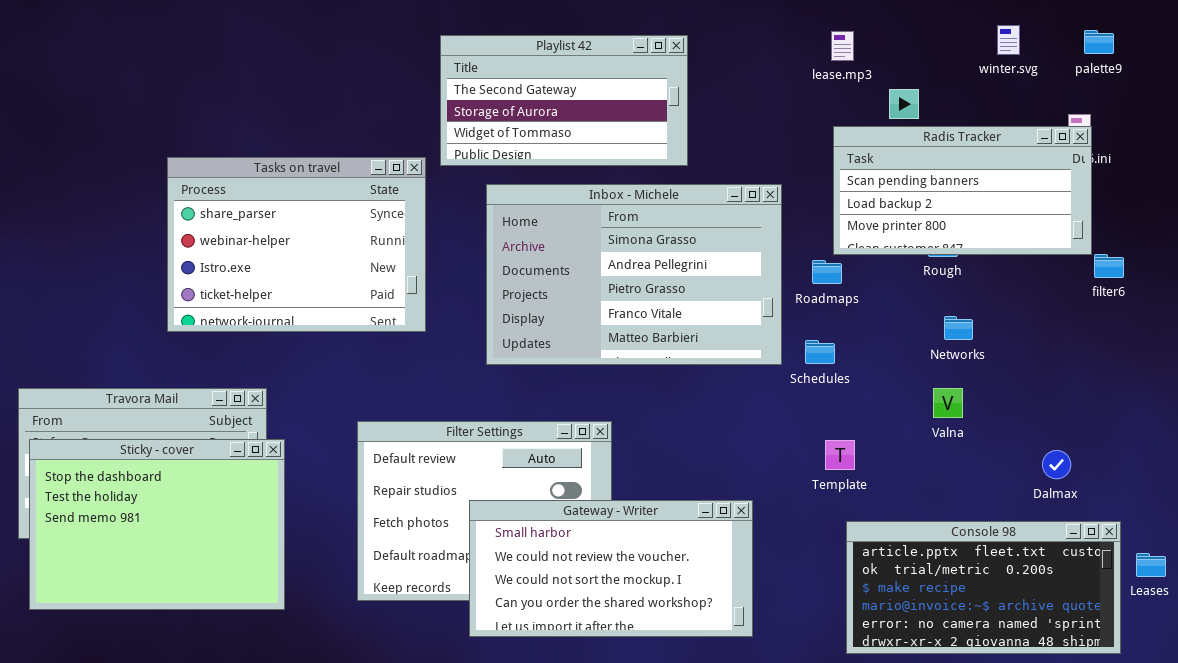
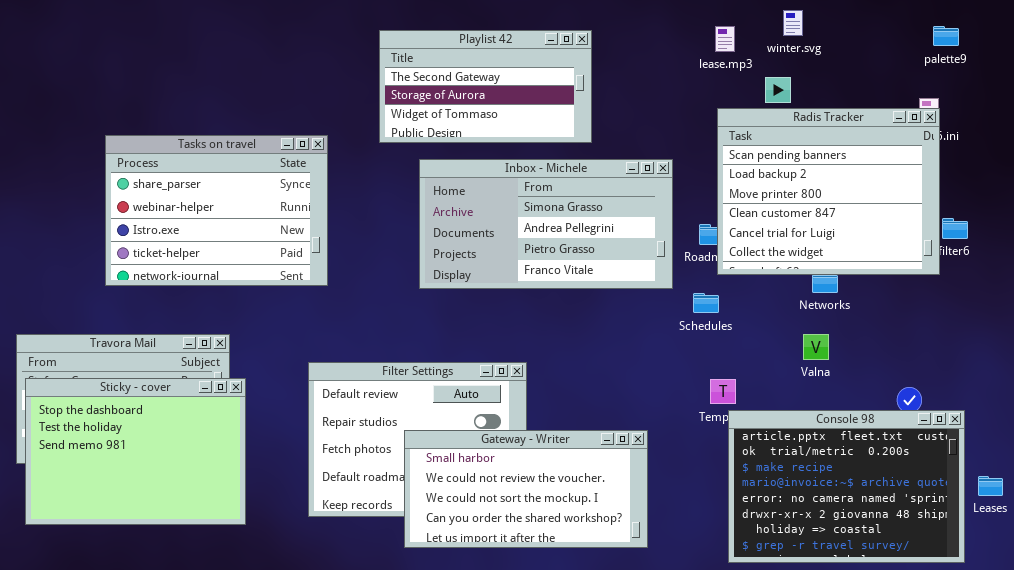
winter.svg: [997,25,1020,55] -> [783,10,803,36], moved
Radis Tracker: [833,126,1092,255] -> [717,108,940,275], resized
Tasks on travel: [167,157,426,332] -> [105,135,328,286], moved
Inbox - Michele: [486,184,782,365] -> [419,159,673,289], resized
Console 98: [846,521,1121,654] -> [728,410,965,563], resized

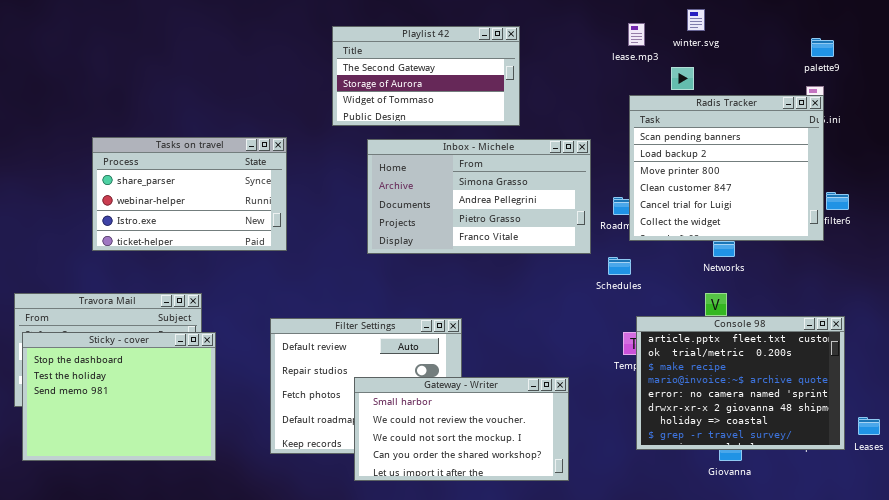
palette9: [933,26,959,46] -> [811,38,834,57], moved
Tasks on travel: [105,135,328,286] -> [92,137,287,251], resized
Console 98: [728,410,965,563] -> [636,316,845,450], moved

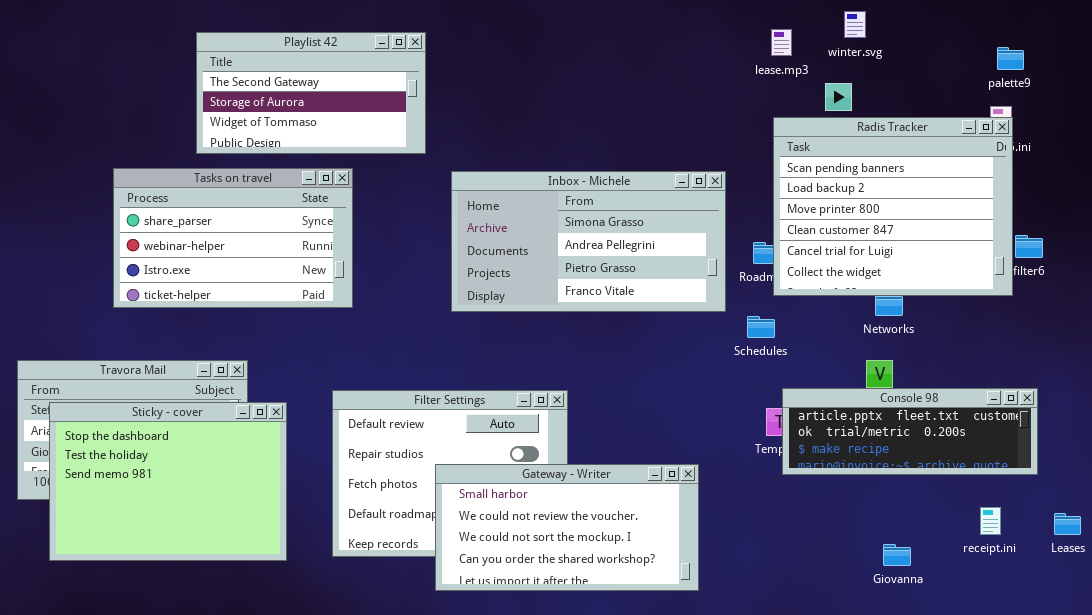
Playlist 42: [332,26,520,126] -> [196,32,426,154], moved
Console 98: [636,316,845,450] -> [782,388,1038,475], resized
Sticky - cover: [22,332,216,461] -> [49,402,287,561], moved

